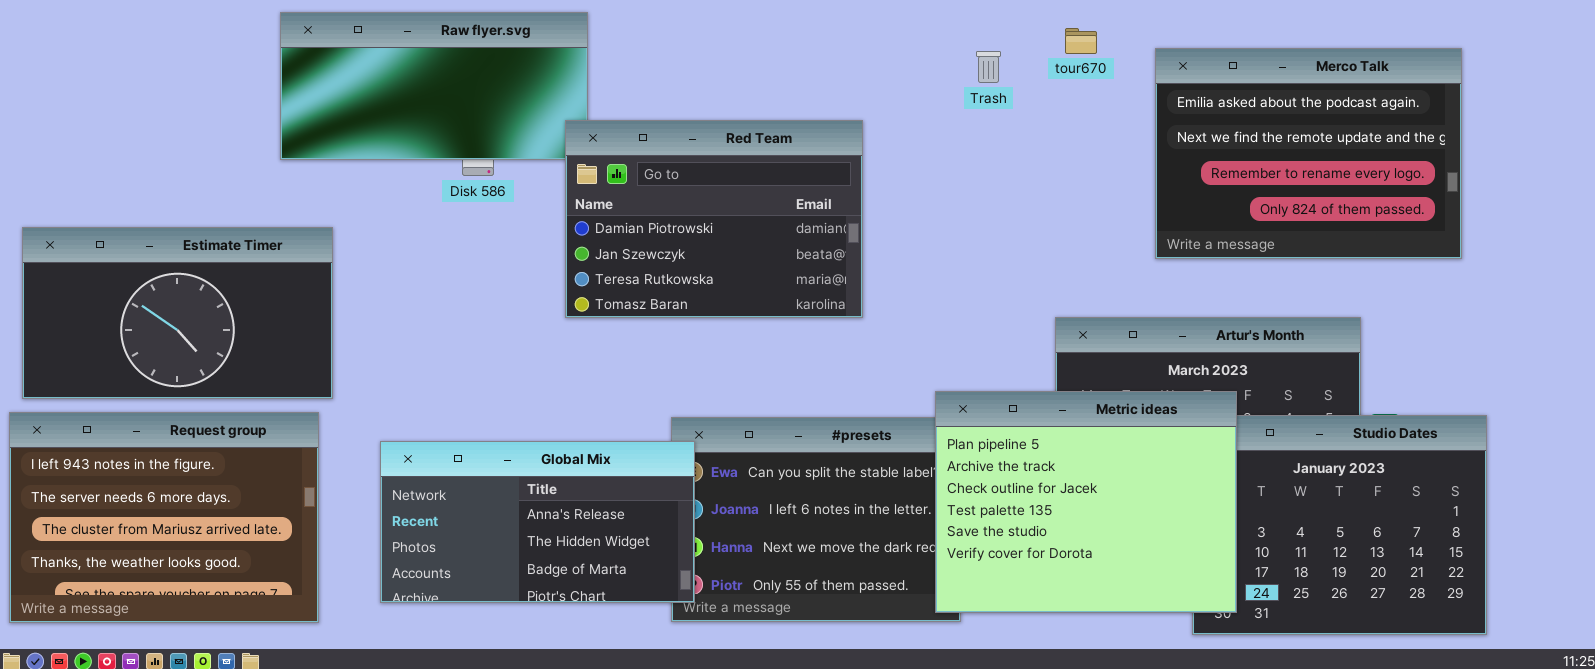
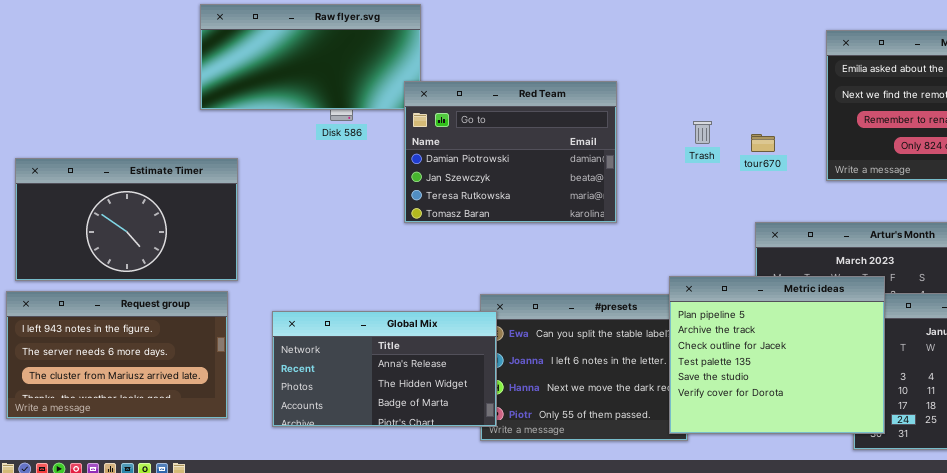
tour670: [1065,28,1097,54] -> [751,134,775,152], moved
Trash: [976,51,1001,83] -> [693,121,712,144], moved
Request group: [9,412,319,623] -> [6,291,228,419], resized

